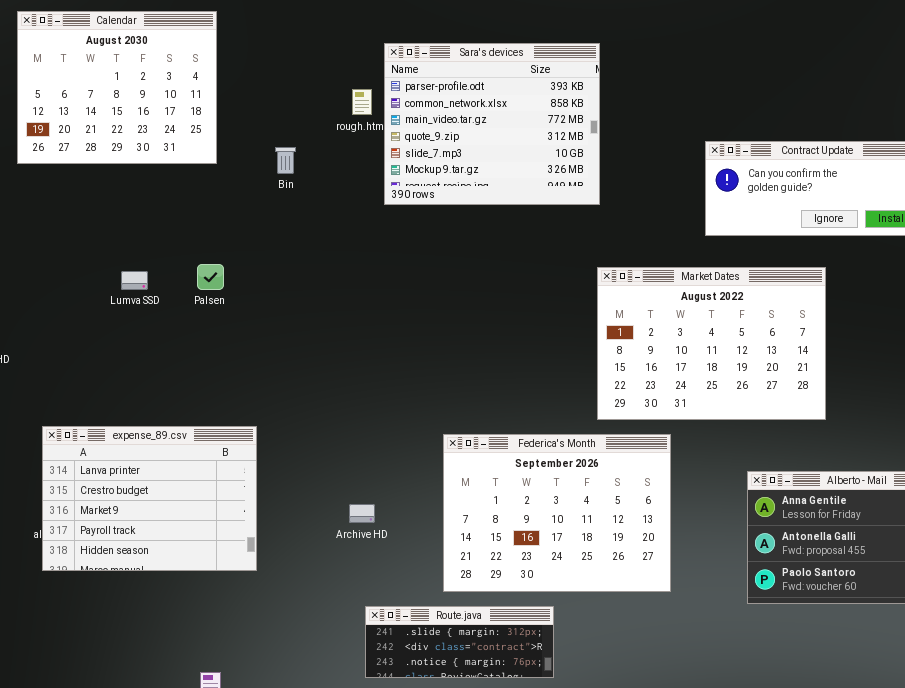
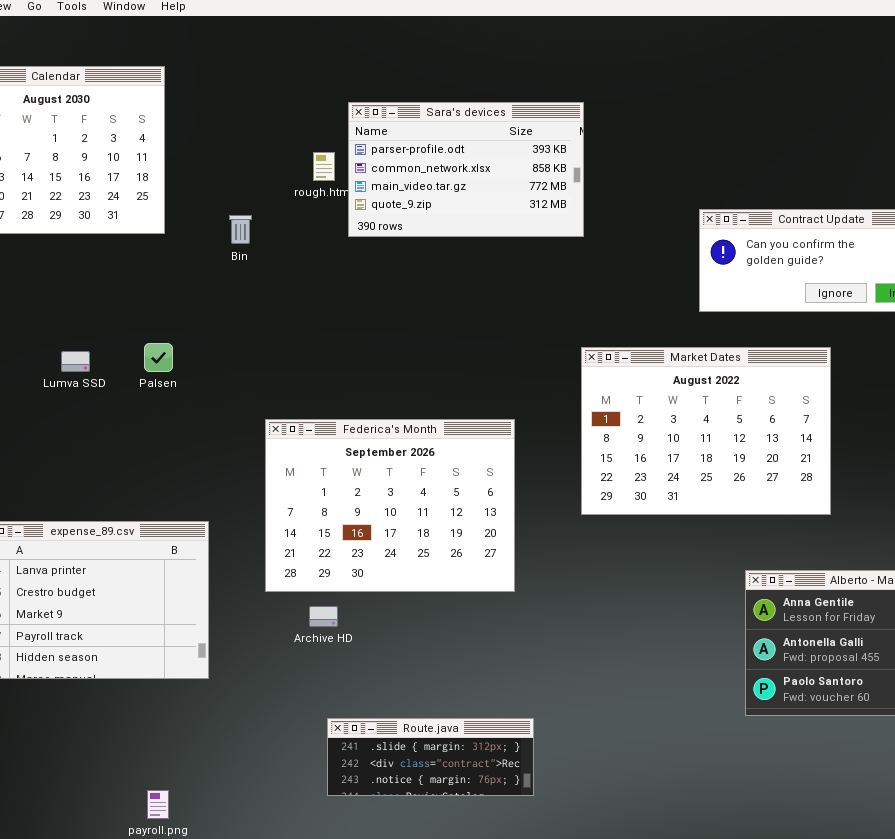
Sara's devices: [384,43,600,205] -> [348,102,584,237], resized
Federica's Month: [443,434,671,592] -> [265,419,515,592], moved

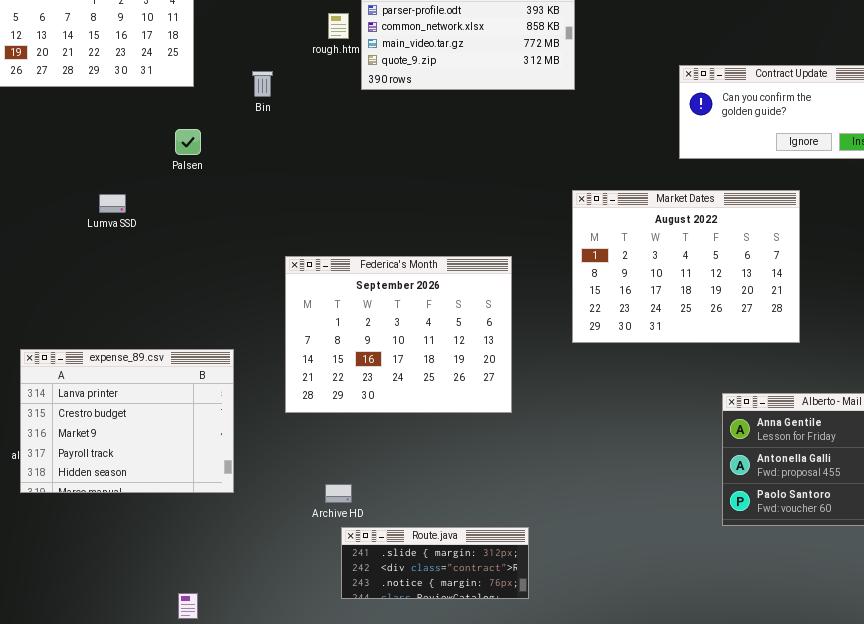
Palsen: [144,343,173,372] -> [175,129,201,155], moved
Archive HD: [309,606,338,627] -> [325,484,352,503], moved

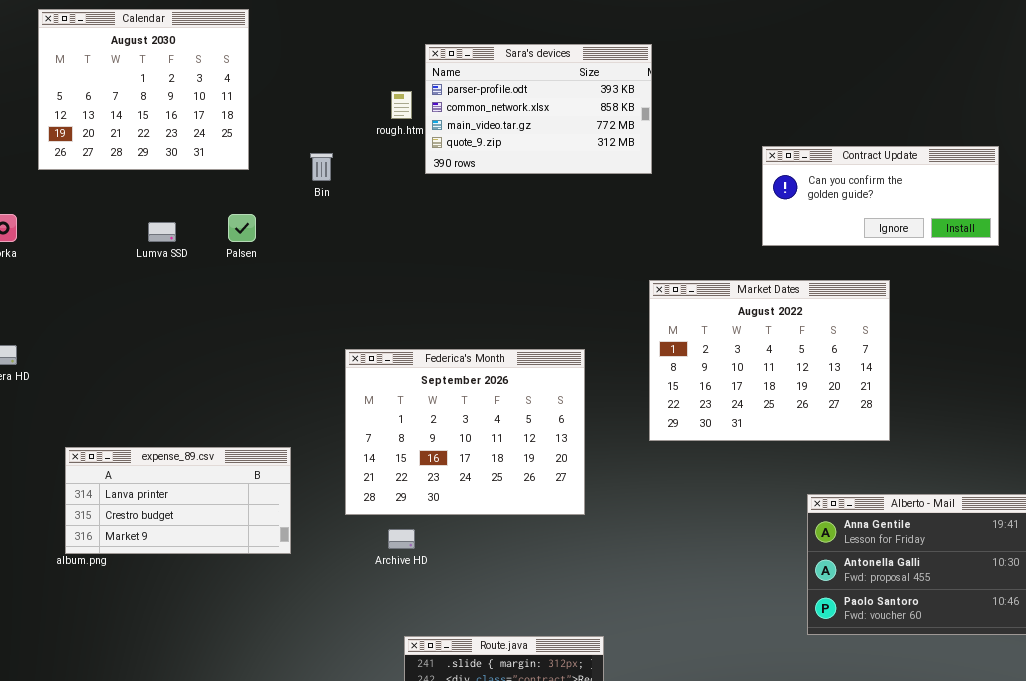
Lumva SSD: [99,194,126,213] -> [148,222,176,242], moved
expense_89.csv: [20,349,234,493] -> [65,447,291,554], resized
Archive HD: [325,484,352,503] -> [388,529,415,549], moved

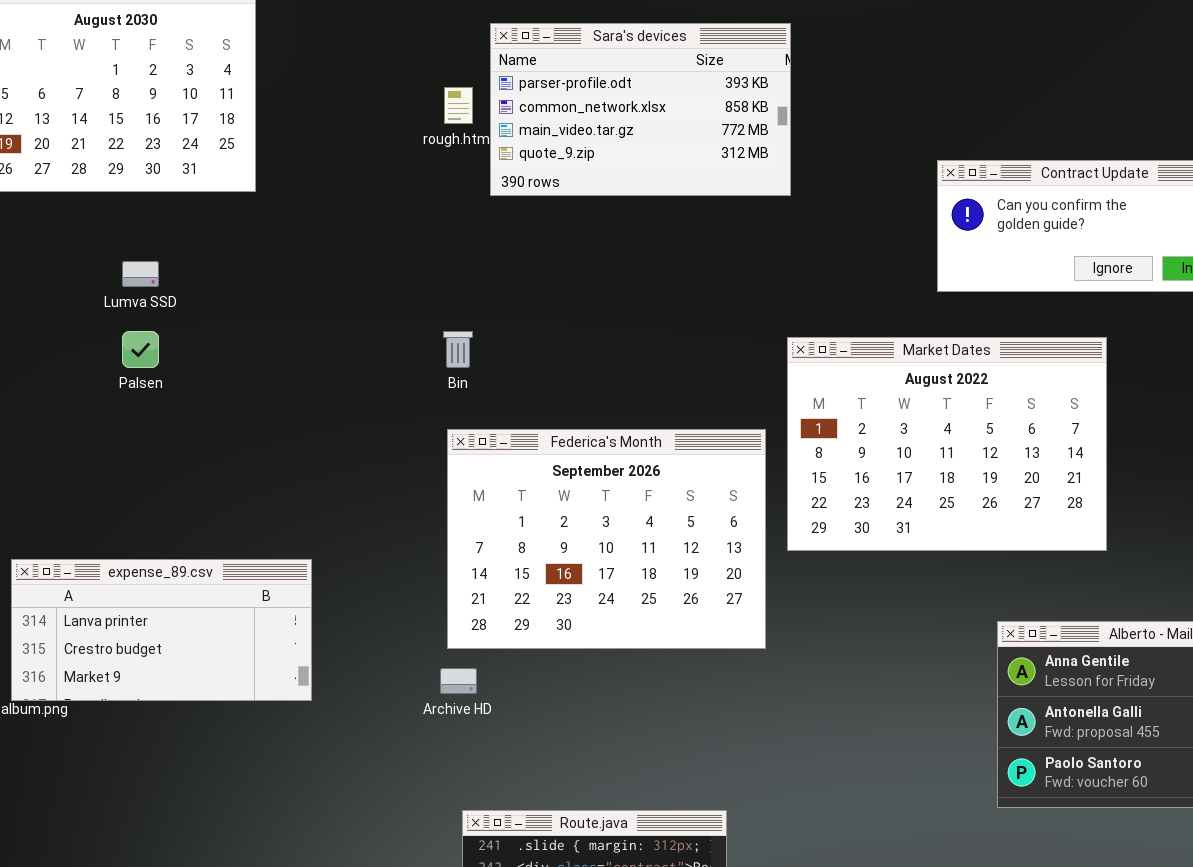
Bin: [310,153,333,181] -> [443,331,473,368], moved
Palsen: [228,214,256,242] -> [122,331,159,368], moved
Federica's Month: [345,349,585,515] -> [447,429,766,649], moved

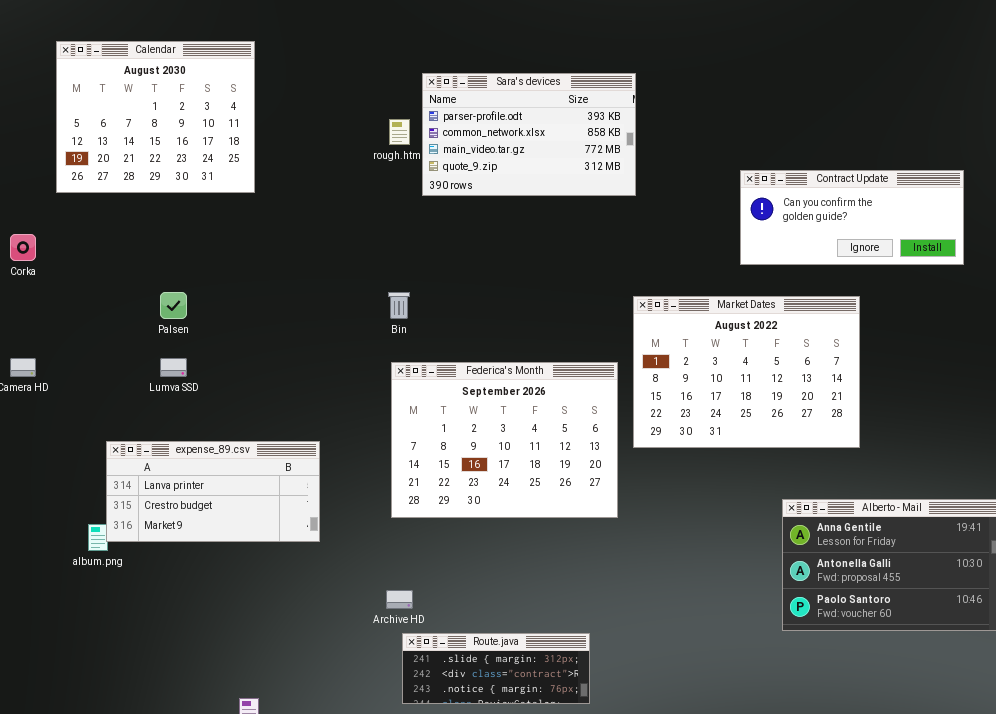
Lumva SSD: [122,261,159,287] -> [160,358,187,377], moved
expense_89.csv: [11,559,312,701] -> [106,441,320,542], moved
Archive HD: [440,668,477,694] -> [386,590,413,609], moved

